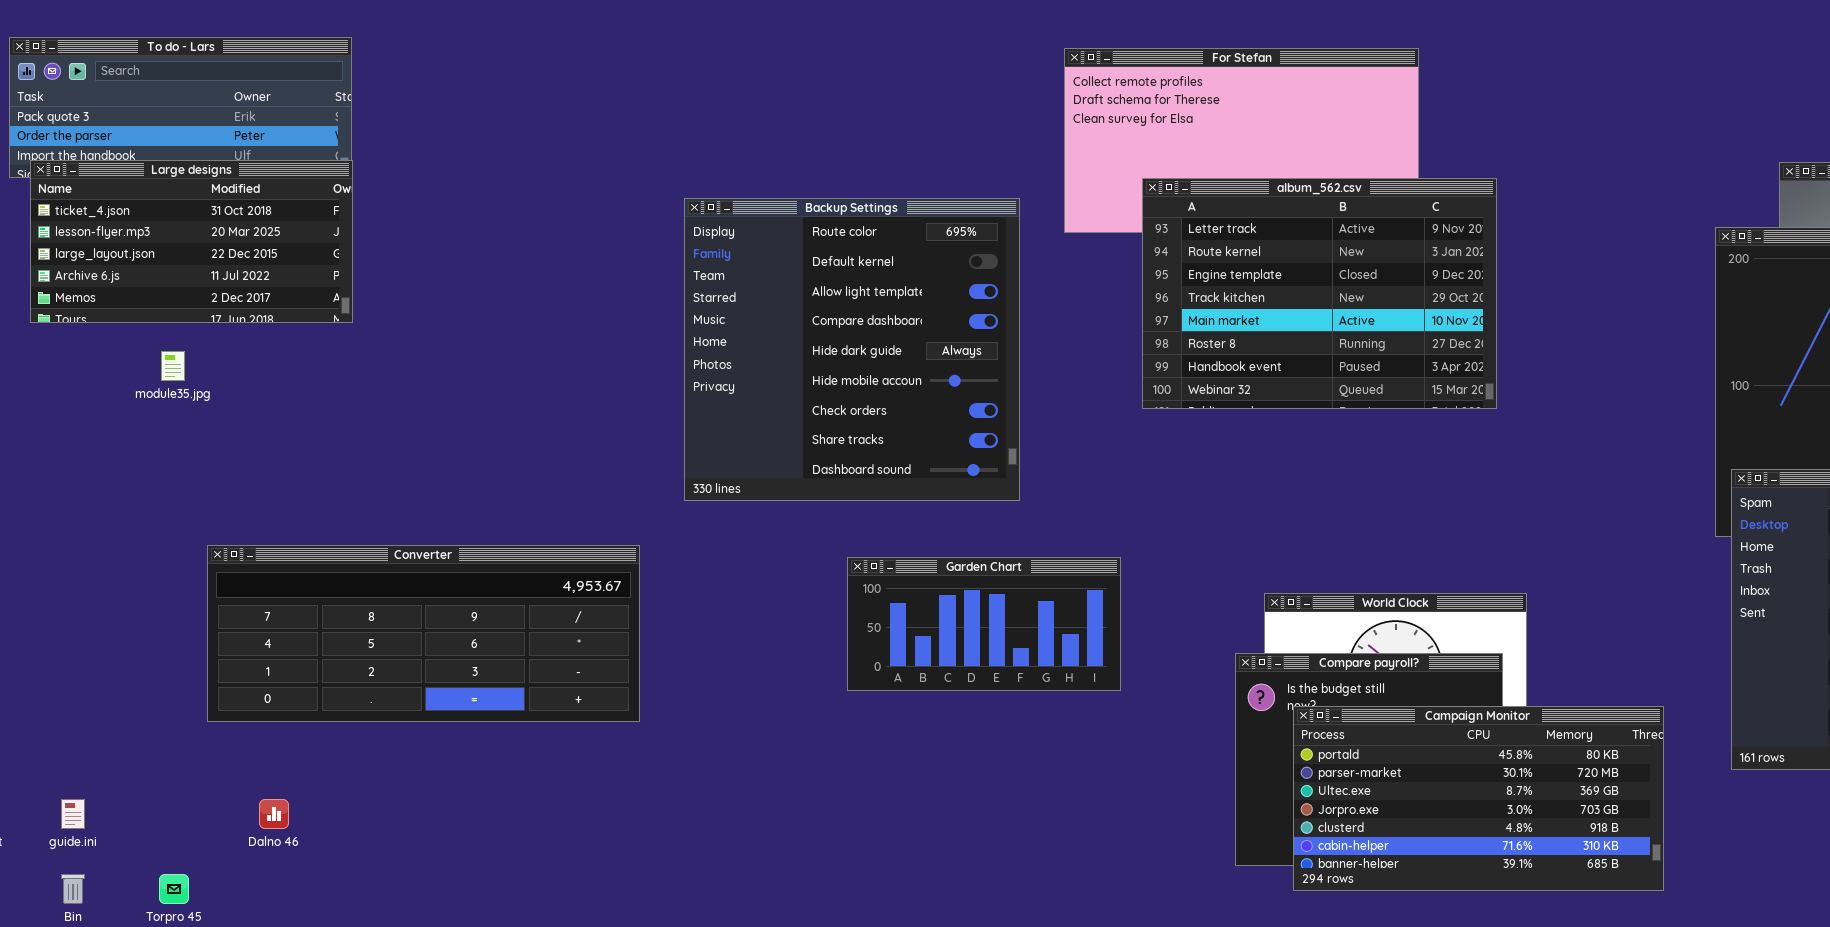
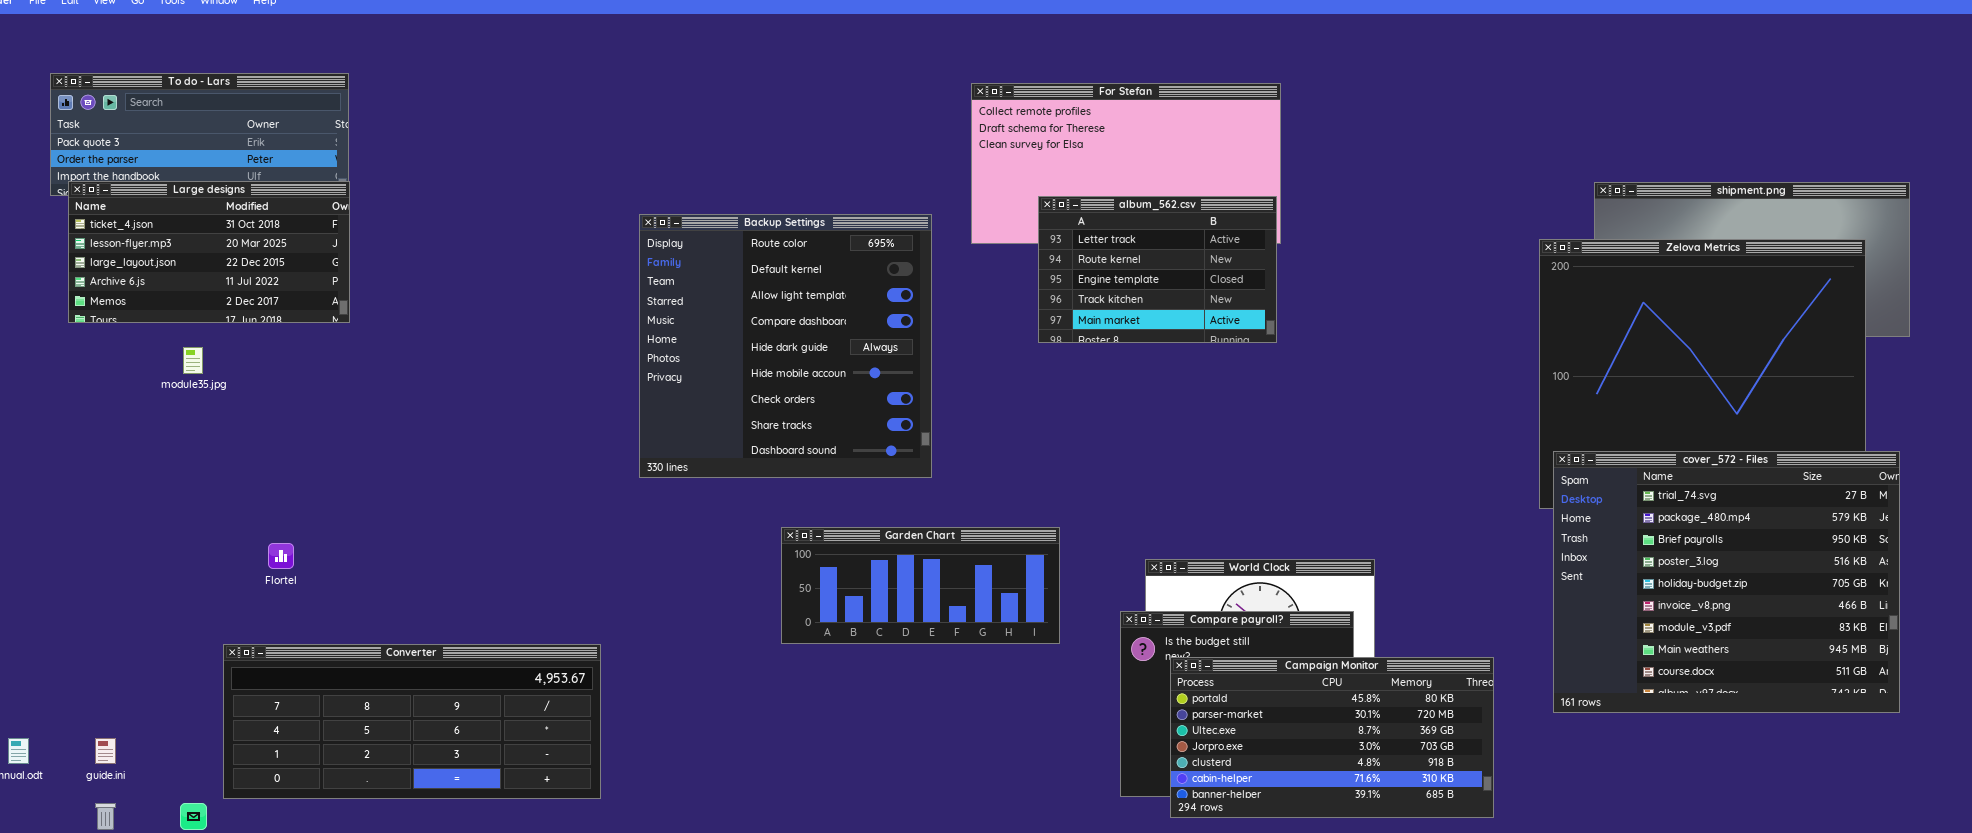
album_562.csv: [1142,178,1497,409] -> [1038,196,1277,343], resized
Converter: [207,545,640,722] -> [223,644,601,799], moved
Garden Chart: [847,557,1121,691] -> [781,527,1060,644], resized

